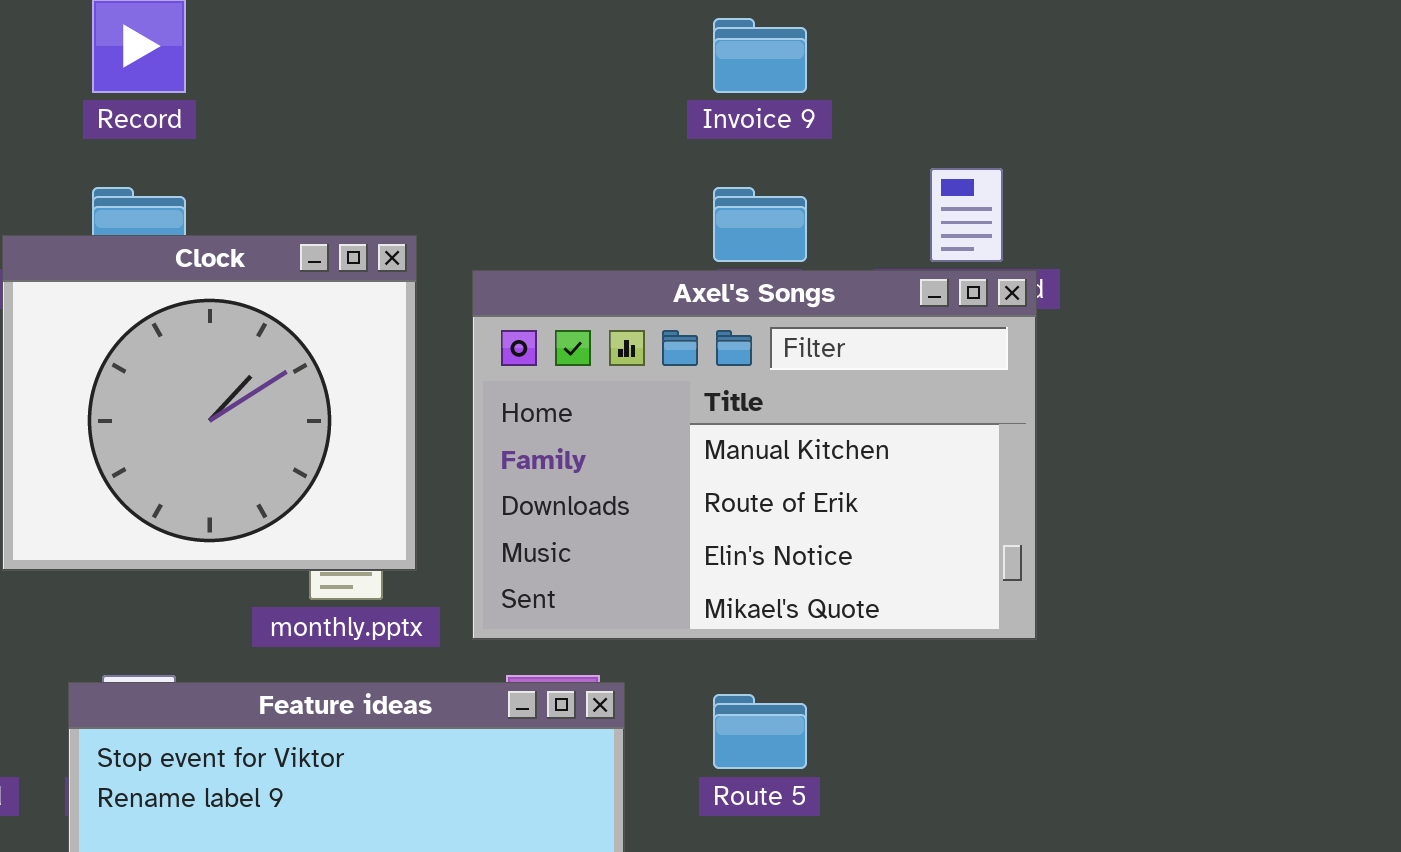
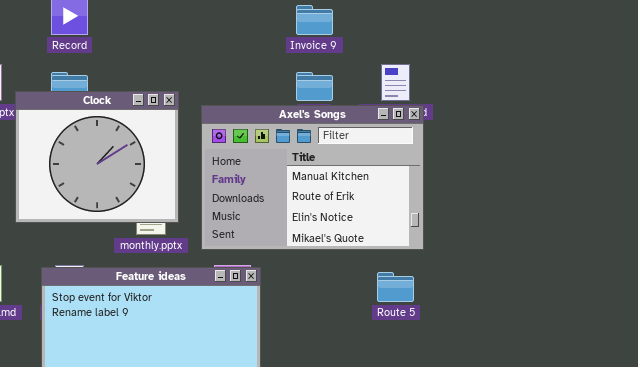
Route 5: [713,694,807,769] -> [377,272,414,302], moved

